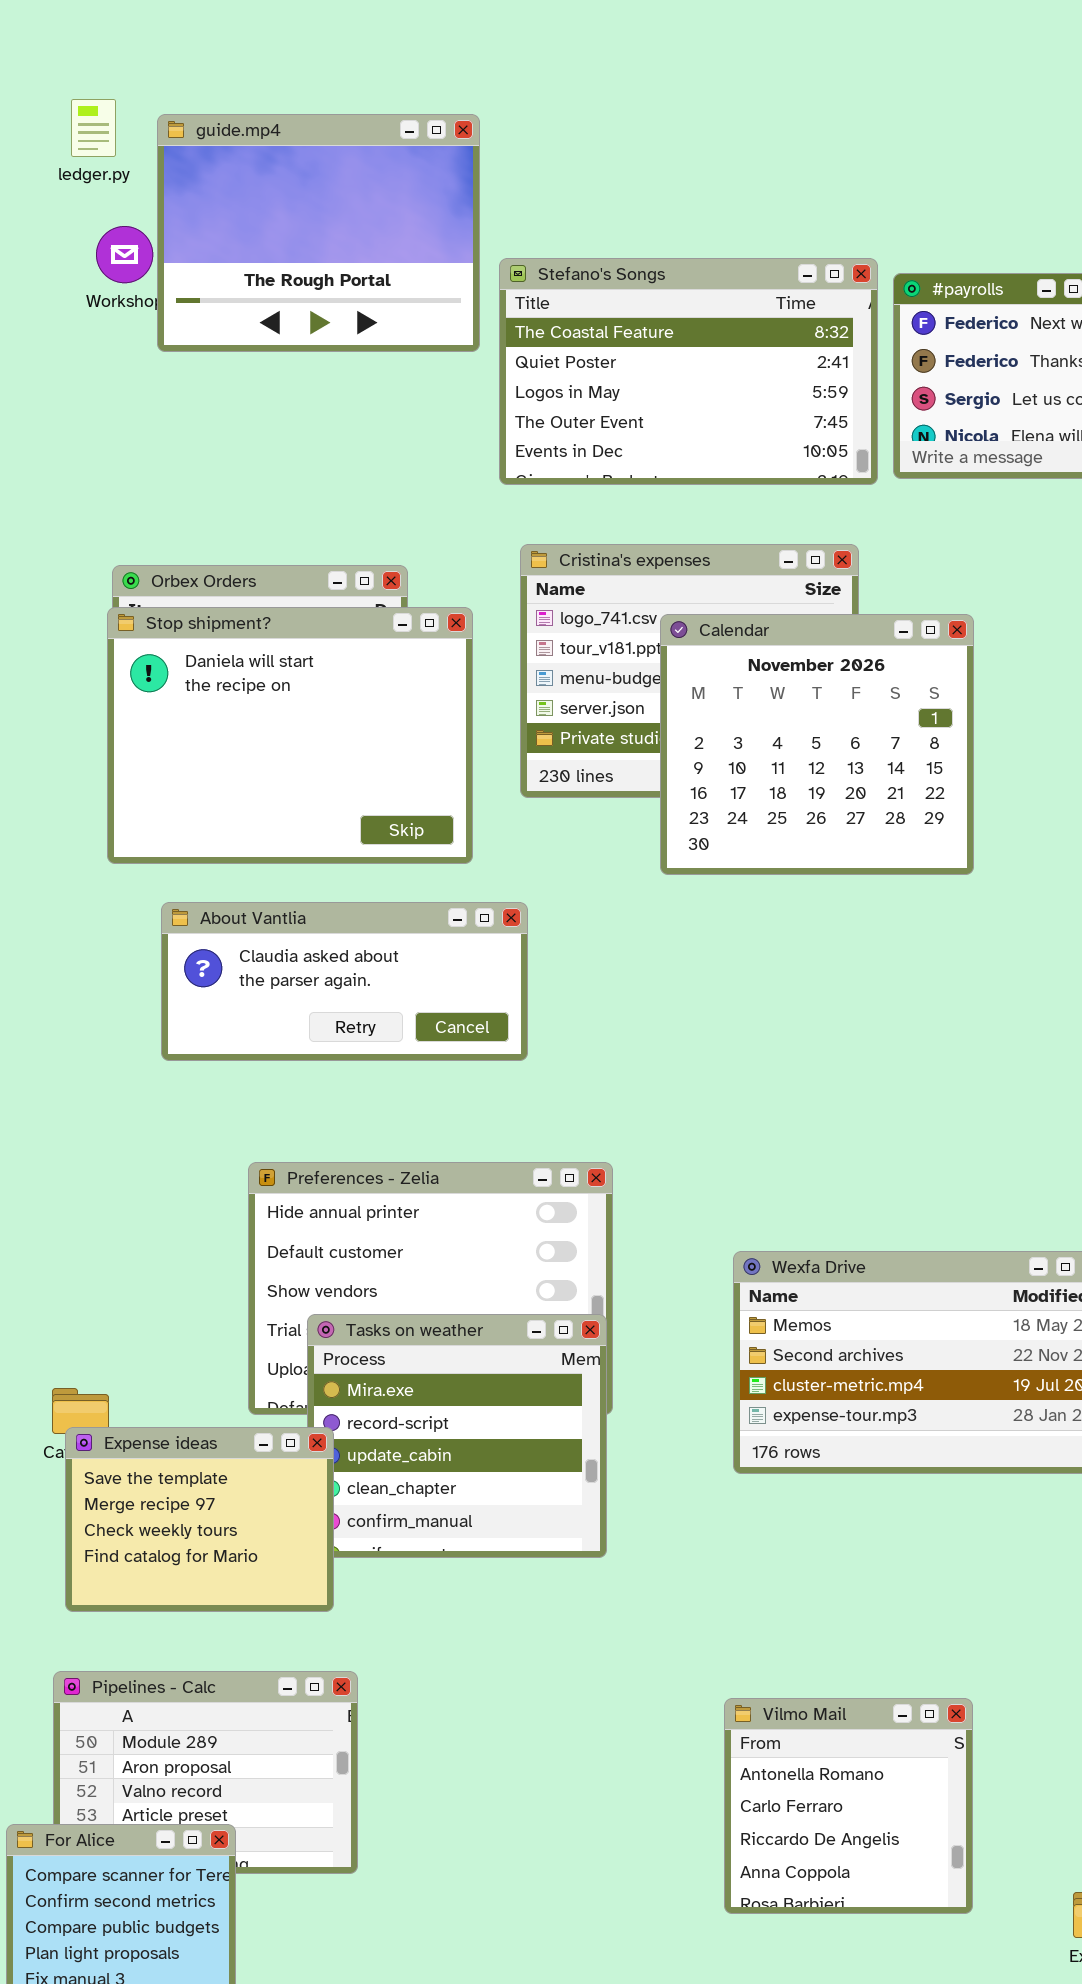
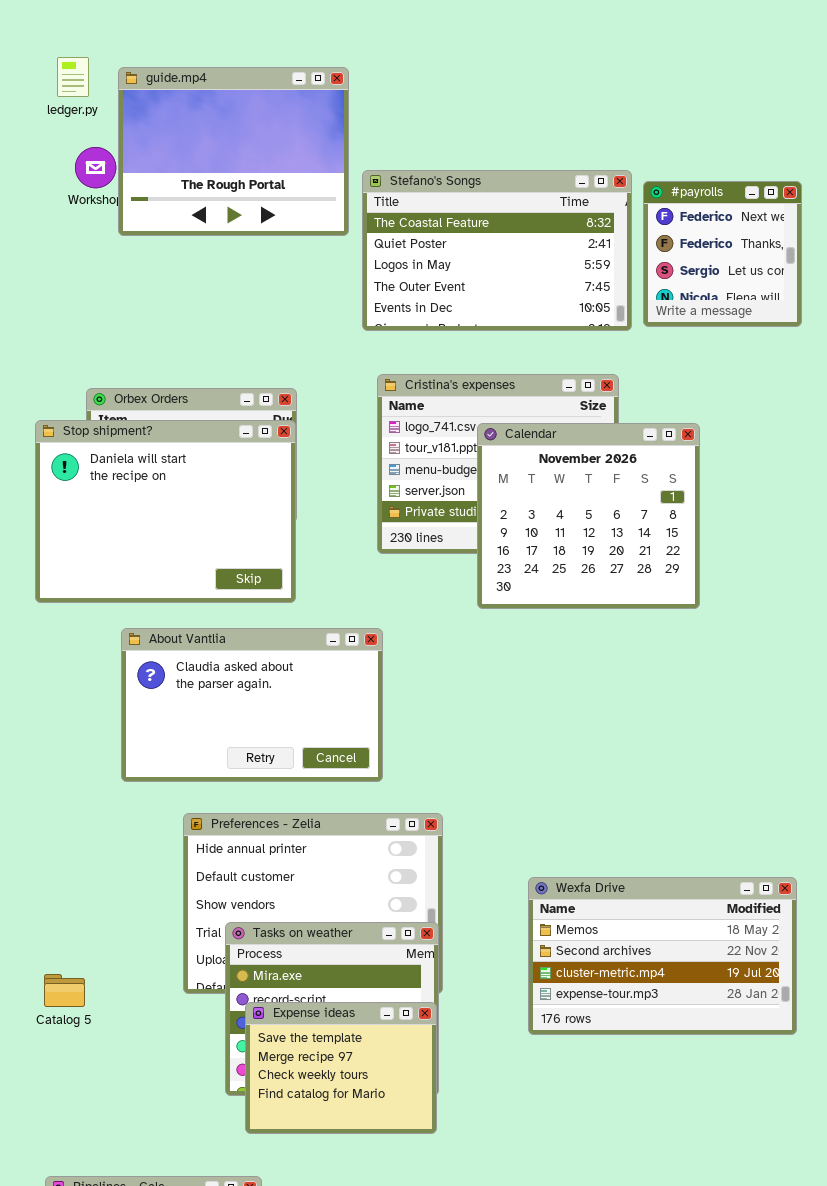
Stop shipment?: [107,607,473,864] -> [35,420,296,603], moved
About Vantlia: [161,902,528,1061] -> [121,628,383,782], resized
Expense ideas: [65,1427,334,1612] -> [245,1002,437,1134], moved

